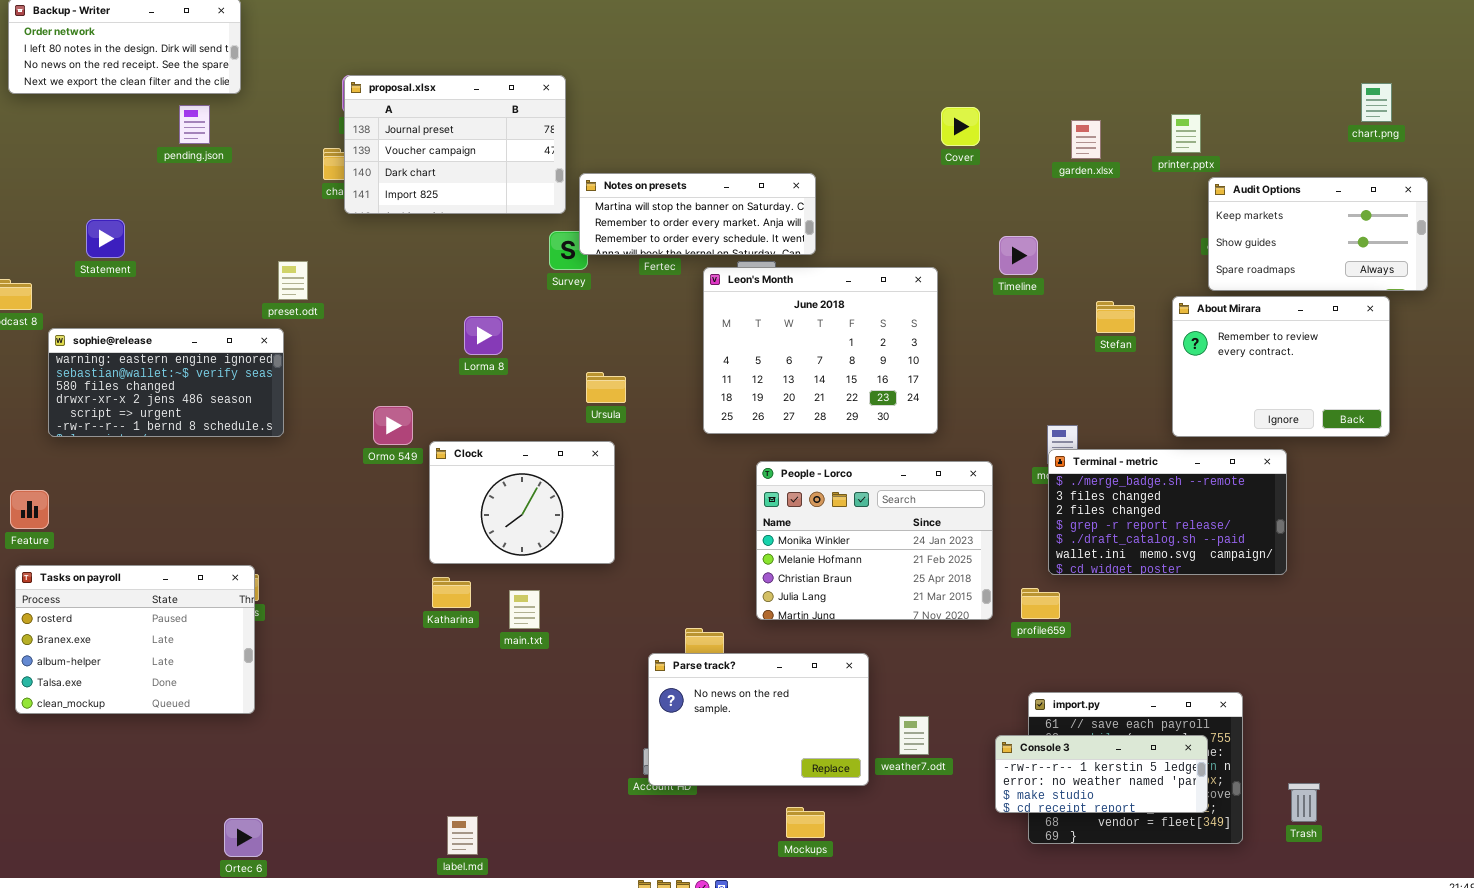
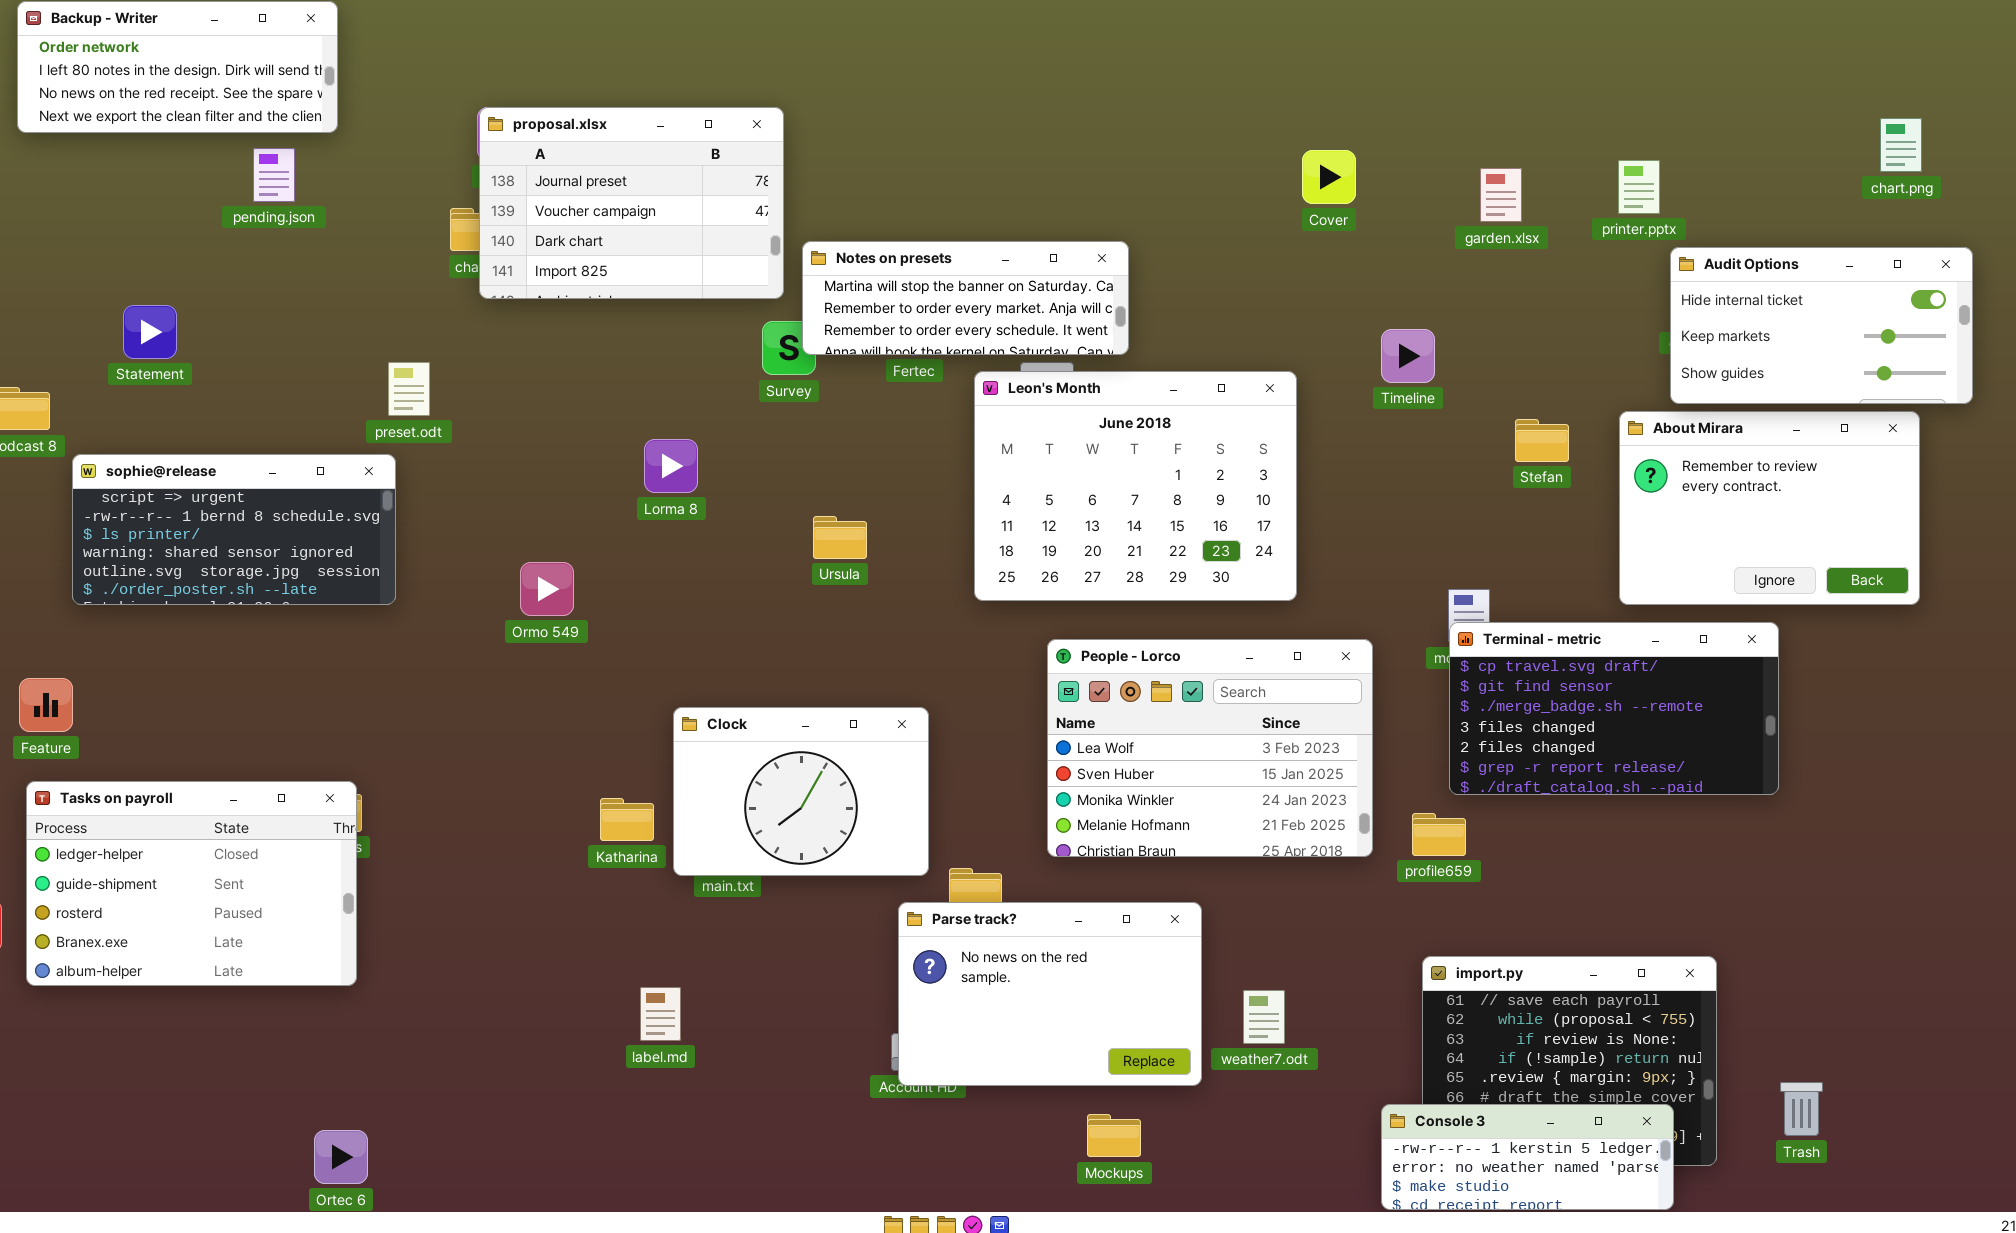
Audit Options: [1208,177,1428,291] -> [1670,247,1973,404], scrolled up 1 row
sophie@release: [48,328,284,437] -> [72,454,396,605], scrolled down 4 rows
Clock: [429,441,615,564] -> [673,707,929,876], moved
Terminal - metric: [1048,449,1287,575] -> [1449,622,1779,795], scrolled up 2 rows
People - Lorco: [756,461,993,620] -> [1047,639,1373,857], scrolled up 2 rows
Tasks on payroll: [15,565,255,714] -> [26,781,357,986], scrolled up 2 rows
Console 3: [995,735,1208,813] -> [1381,1104,1674,1210], moved
label.md: [447,816,478,855] -> [640,987,681,1041], moved

